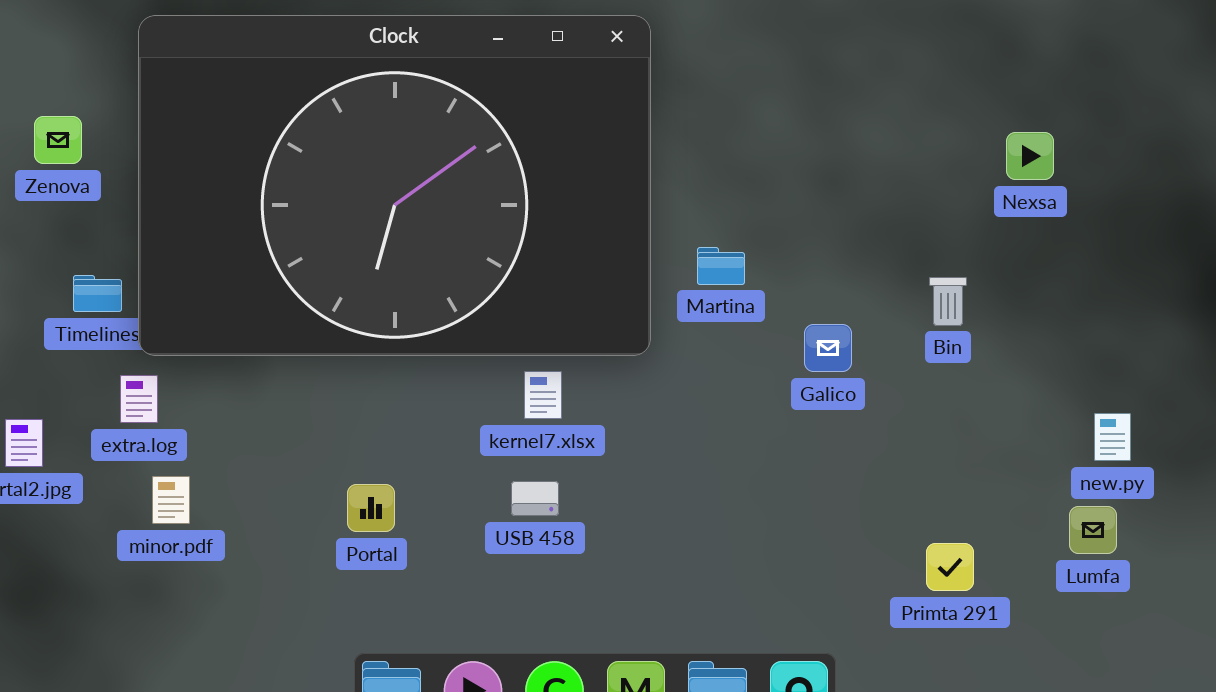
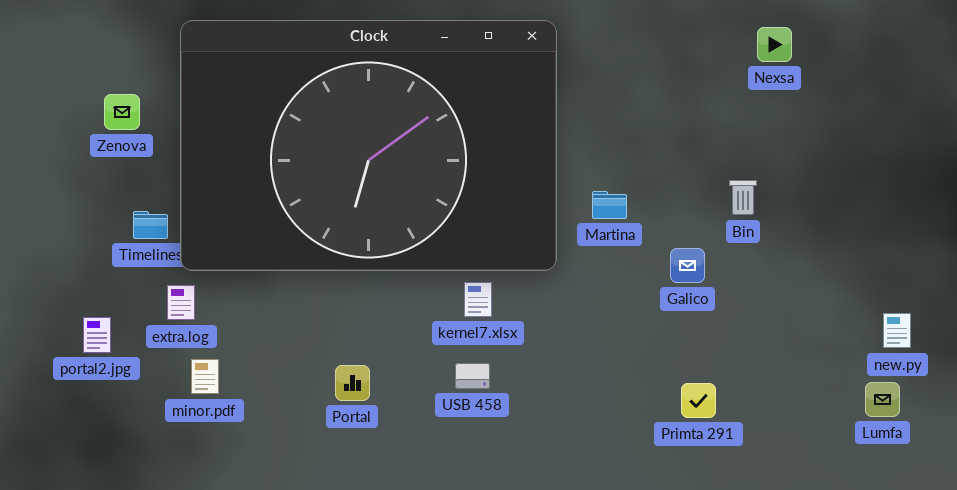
Nexsa: [1006,132,1054,180] -> [757,27,792,62], moved
Bin: [929,277,967,326] -> [729,180,757,215], moved
Primta 291: [926,543,974,591] -> [681,383,716,418], moved

